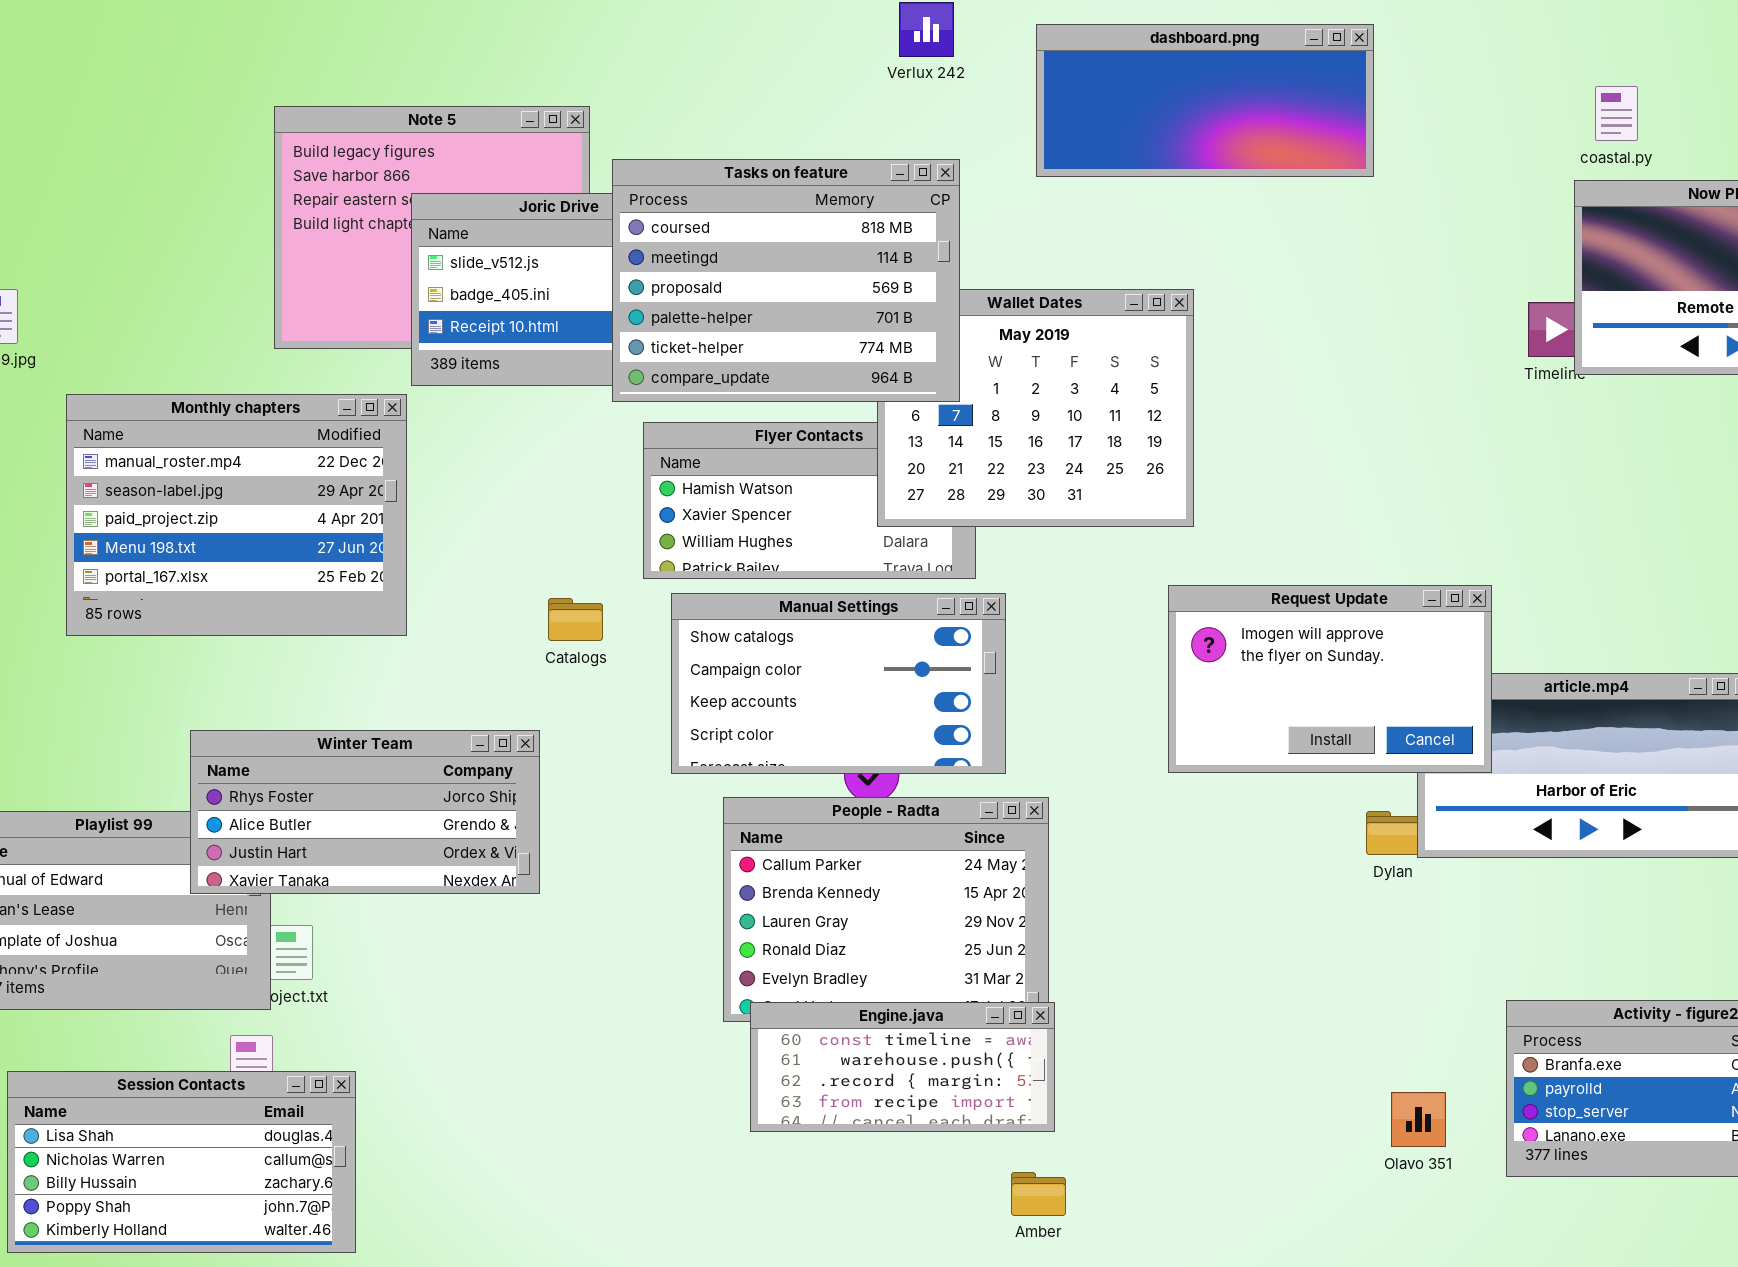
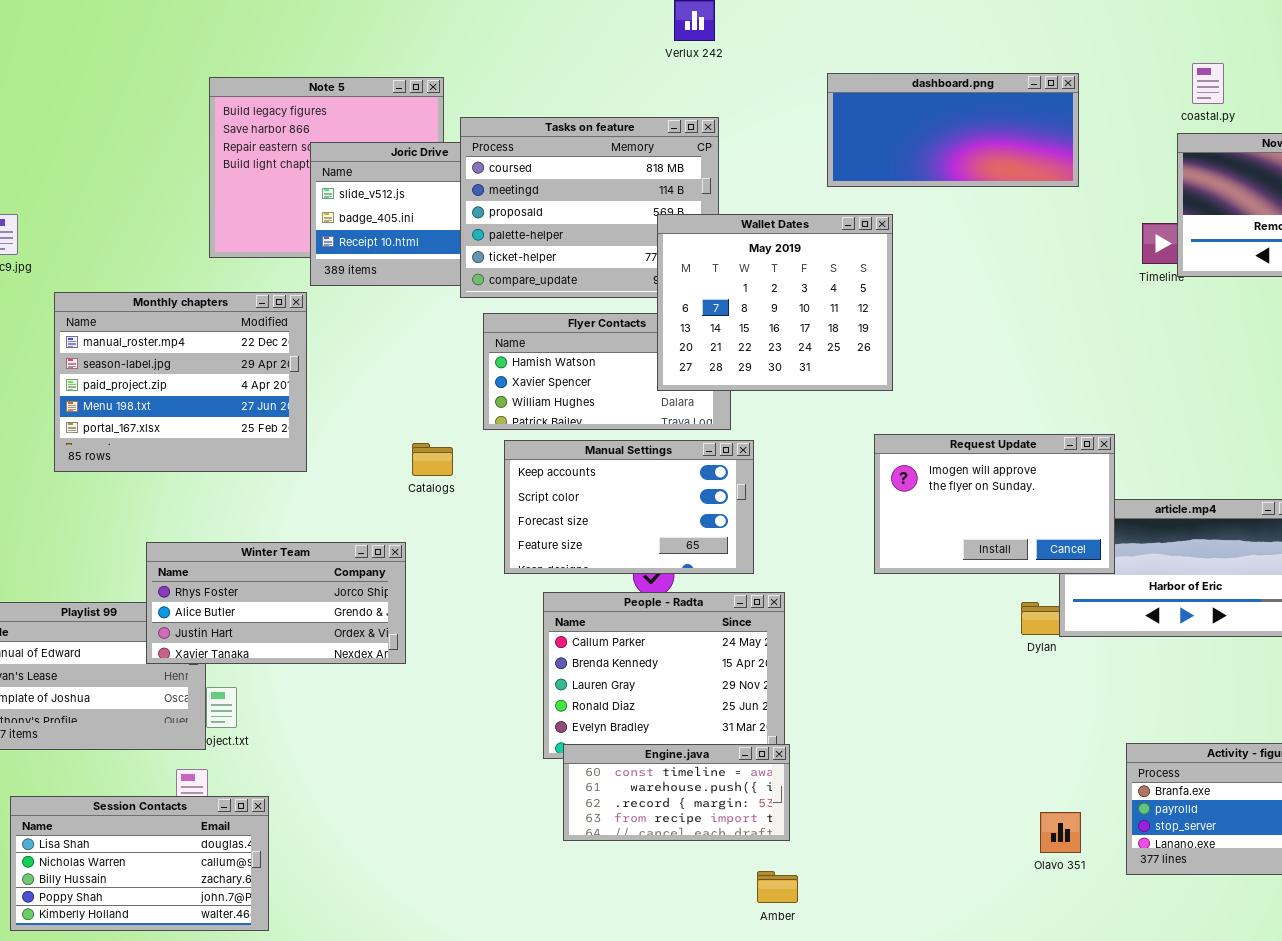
dashboard.png: [1036,24,1374,177] -> [827,73,1079,187], moved
Wallet Dates: [877,289,1194,527] -> [657,214,893,391], raised
Manual Settings: [671,593,1006,774] -> [504,440,754,574], scrolled down 2 rows

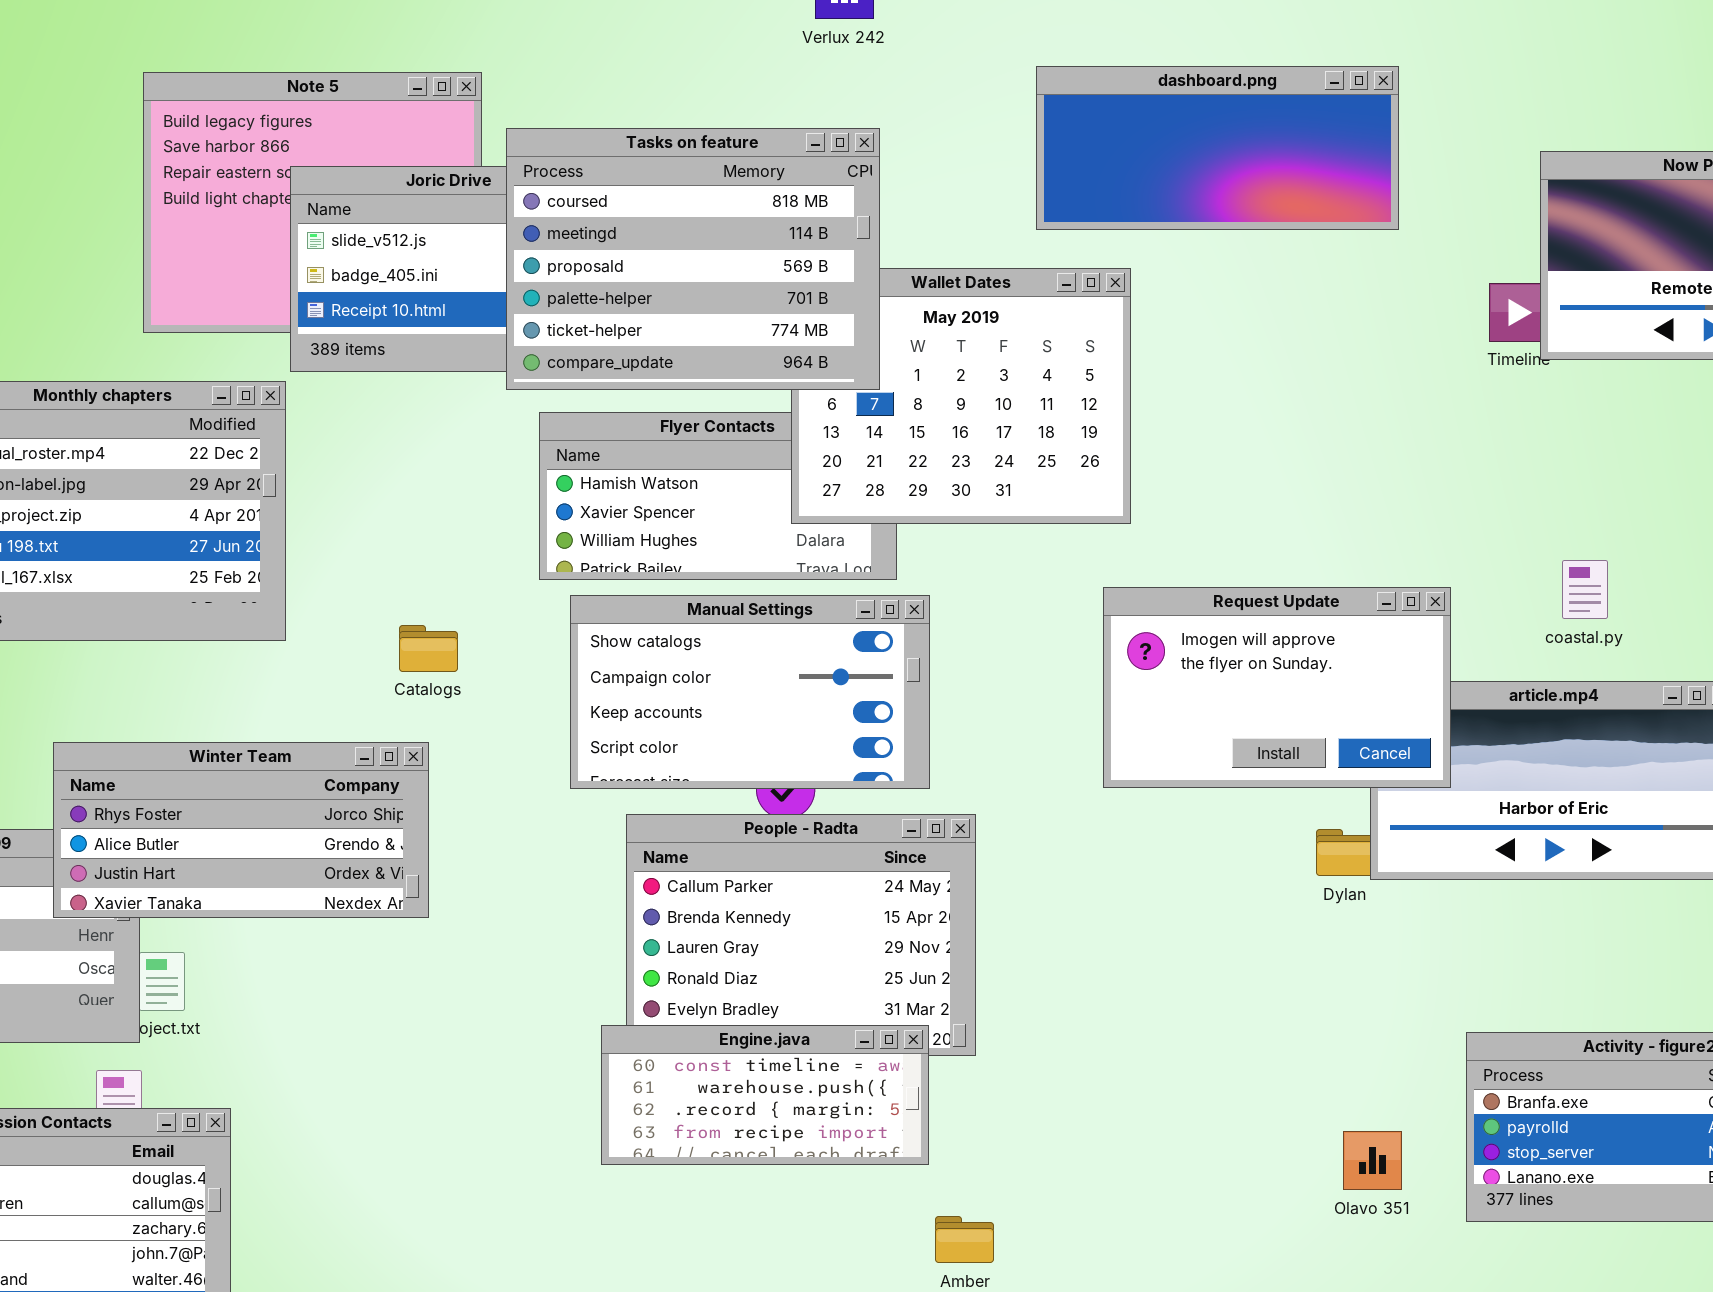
coastal.py: [1192,63,1224,104] -> [1562,560,1608,619], moved
Tasks on feature: [460,117,719,298] -> [506,128,880,390], raised
Manual Settings: [504,440,754,574] -> [570,595,930,789], scrolled up 2 rows
Catalogs: [412,443,453,476] -> [399,625,458,672], moved
Engine.java: [563,744,790,841] -> [601,1025,929,1165], moved

